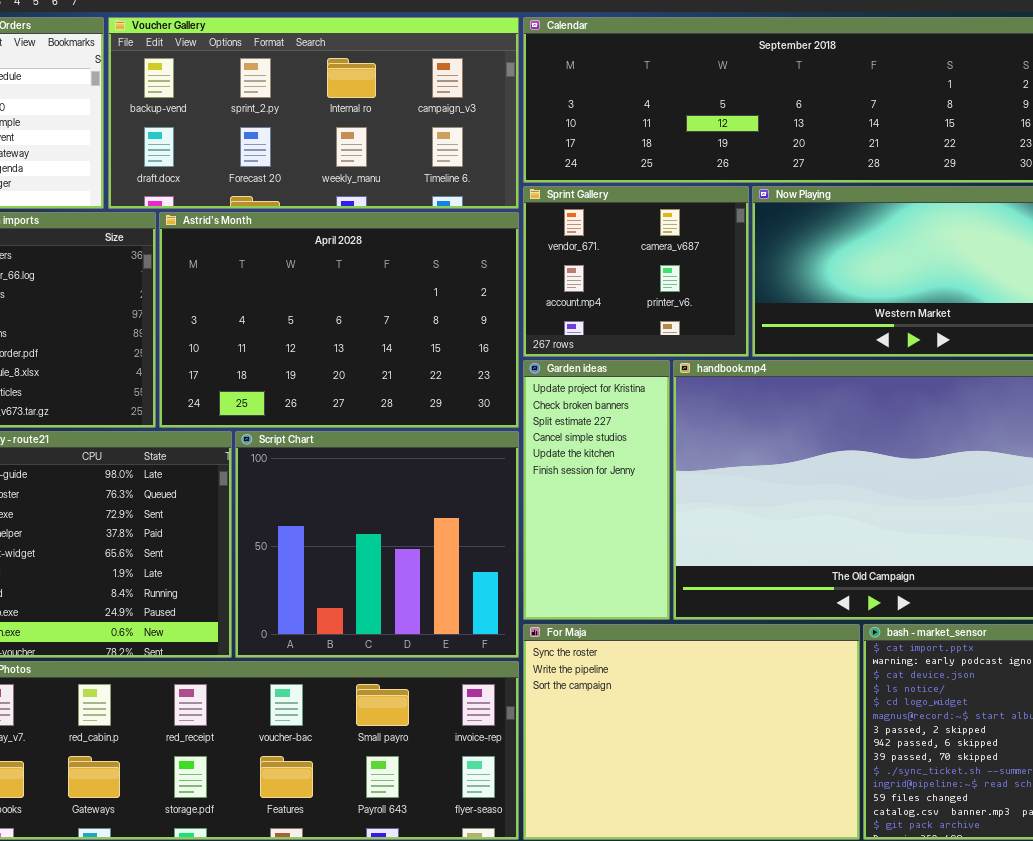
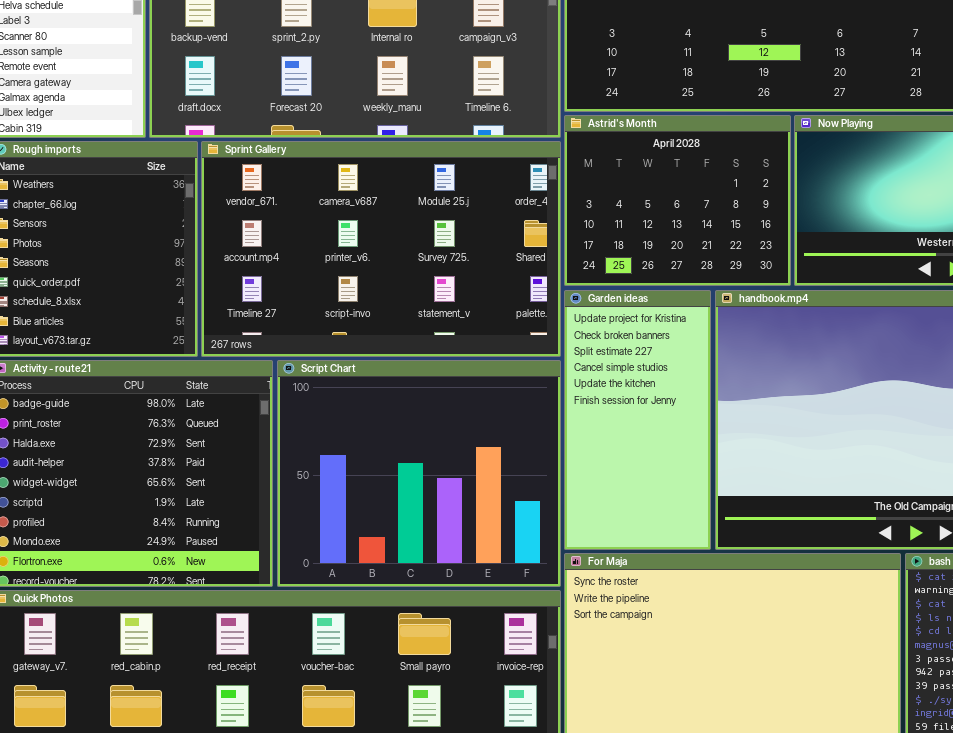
Sprint Gallery: [523,186,749,357] -> [201,141,561,357], moved, resized
Astrid's Month: [159,212,519,428] -> [564,115,791,286], moved, resized

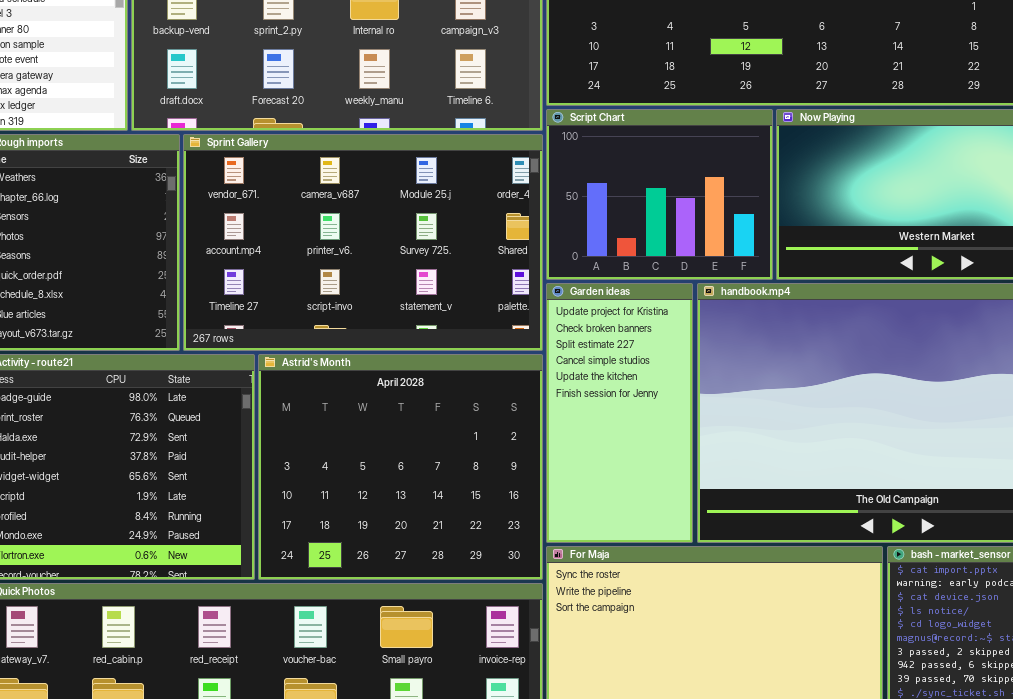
Astrid's Month: [564,115,791,286] -> [258,354,543,580], moved, resized
Script Chart: [277,360,561,587] -> [546,109,773,280], moved, resized

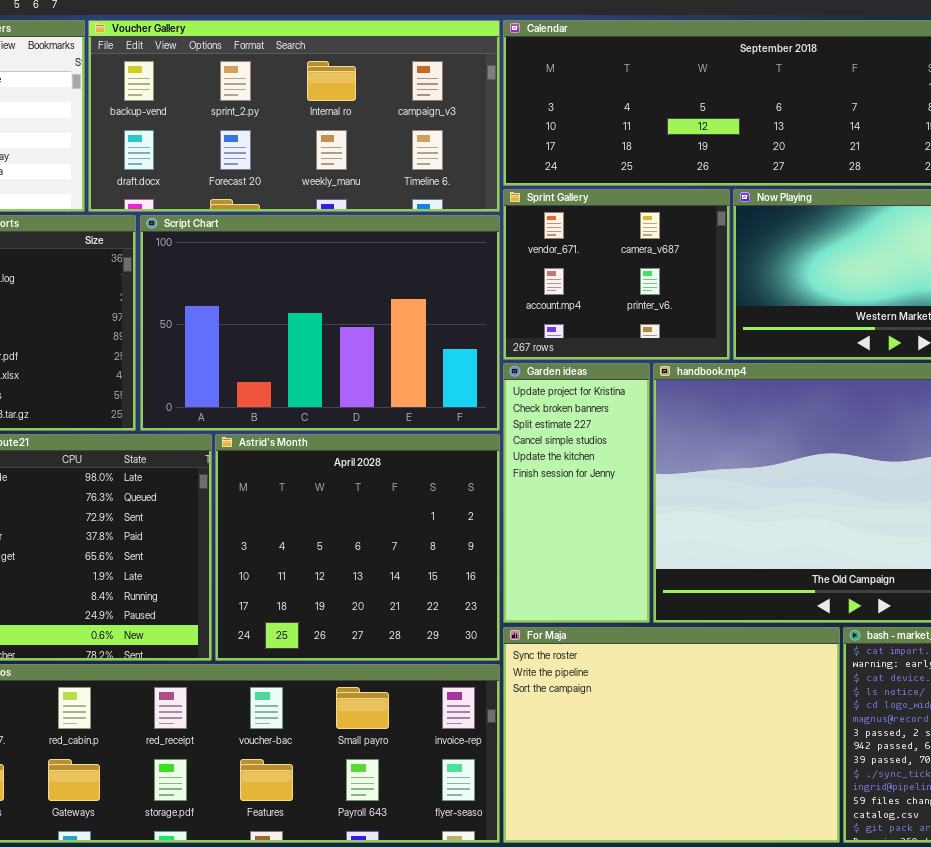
Script Chart: [546,109,773,280] -> [140,215,500,431], moved, resized
Sprint Gallery: [183,134,543,351] -> [503,189,730,360], moved, resized

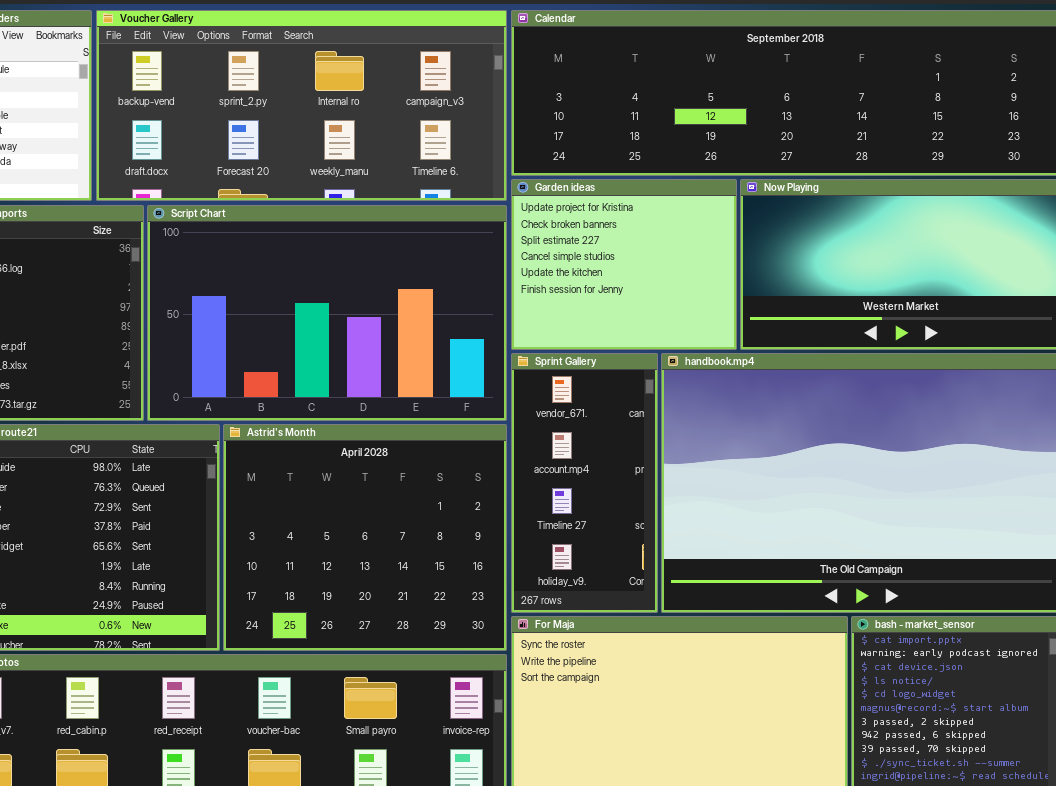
Sprint Gallery: [503,189,730,360] -> [511,353,658,613], moved, resized
Garden ideas: [503,363,650,623] -> [511,179,737,350], moved, resized

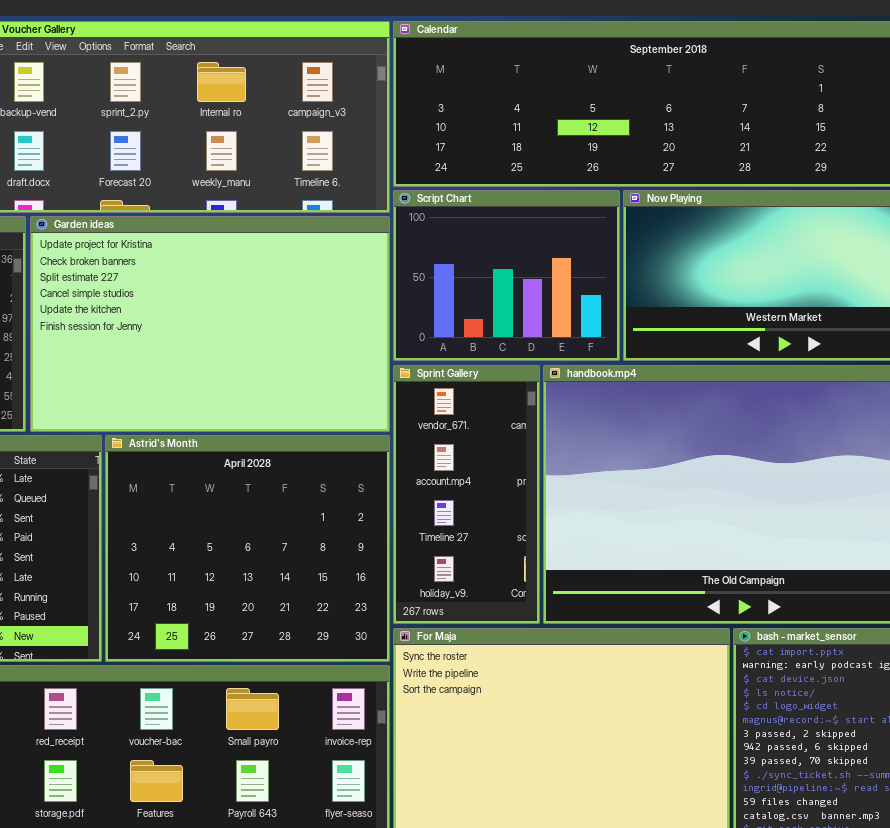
Garden ideas: [511,179,737,350] -> [30,216,390,432], moved, resized
Script Chart: [147,205,507,421] -> [393,190,620,361], moved, resized

